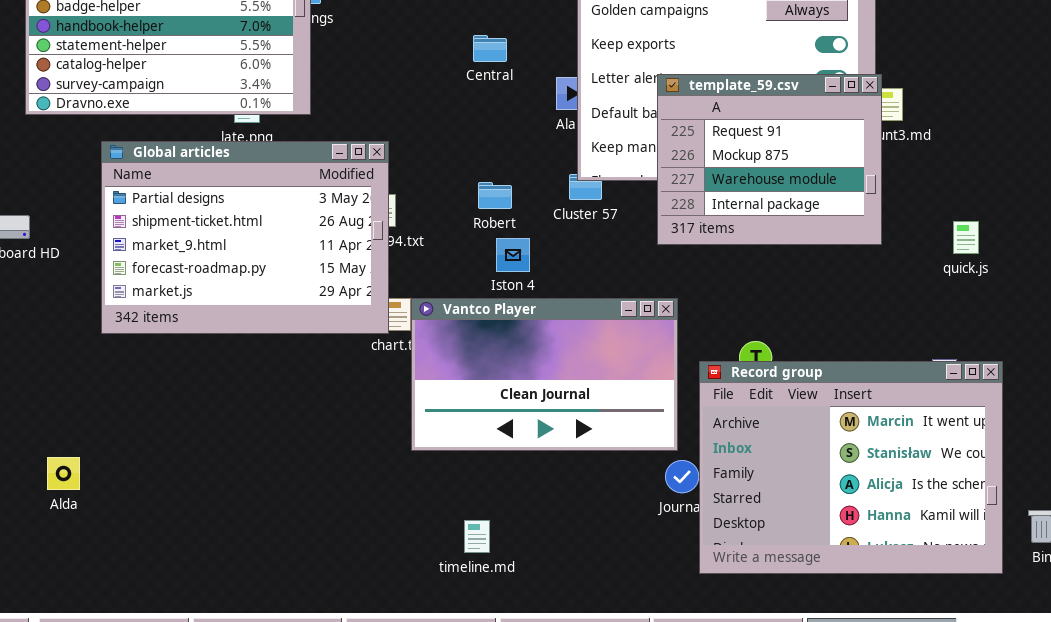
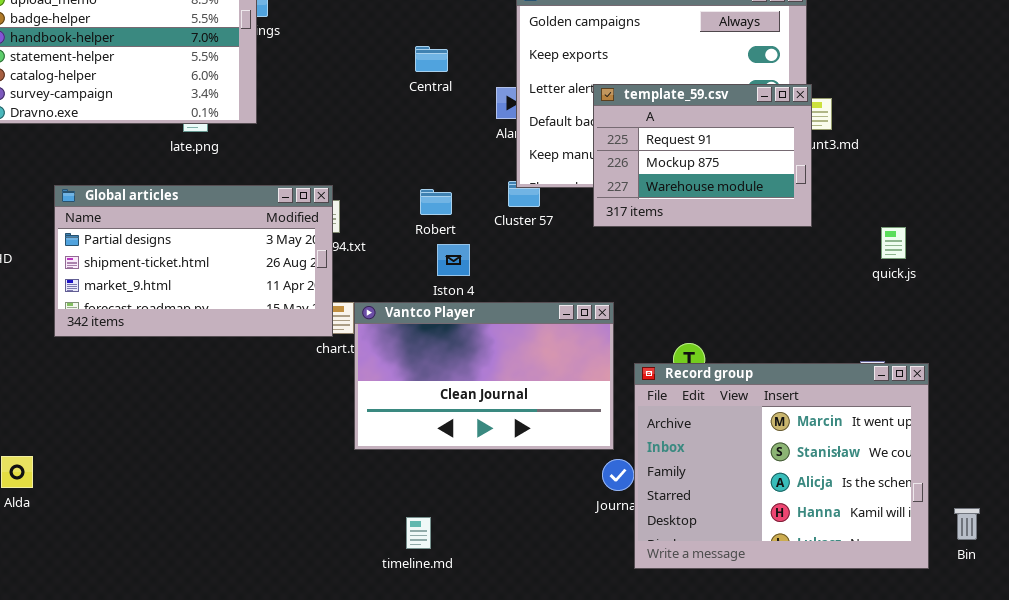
template_59.csv: [657,74,882,245] -> [593,84,812,227], resized
Global articles: [101,141,389,334] -> [54,185,333,337], resized

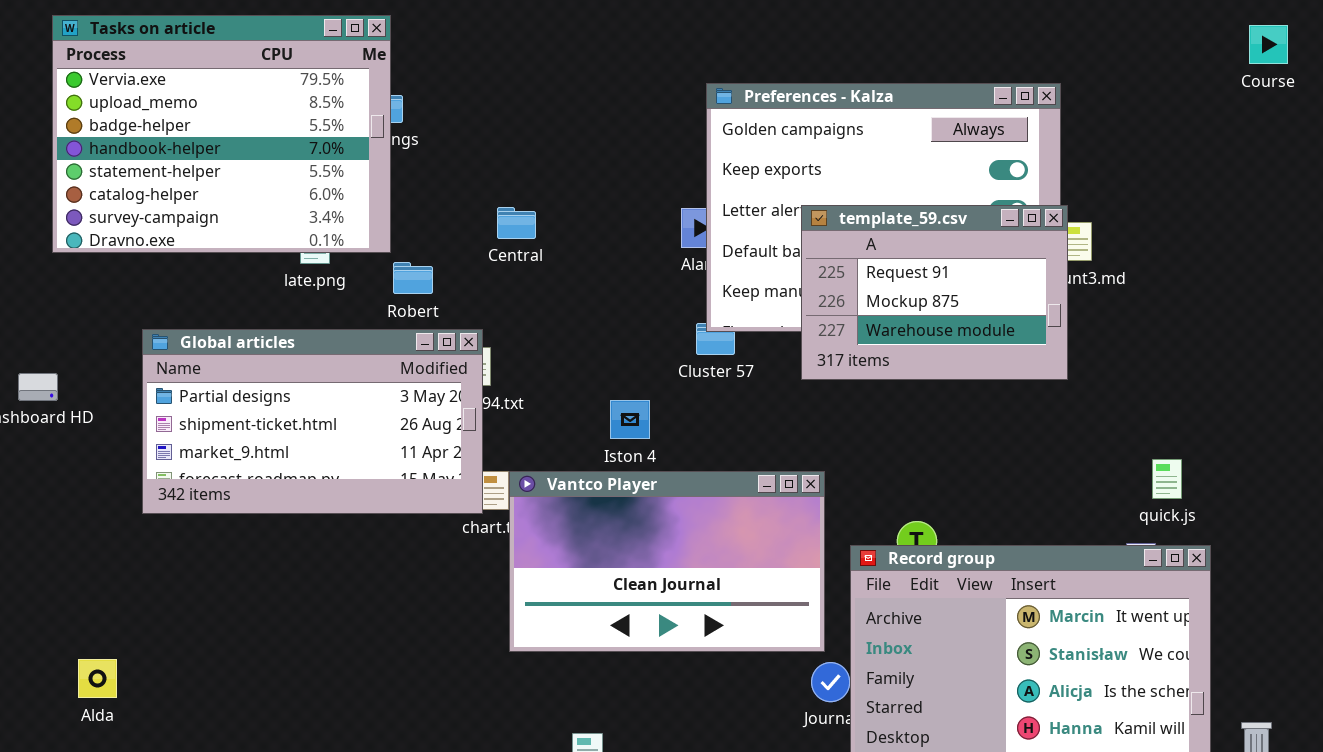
Central: [415,46,448,72] -> [497,207,536,239], moved
Robert: [420,189,452,215] -> [393,262,433,294], moved
quick.js: [881,227,906,259] -> [1152,459,1182,499], moved

